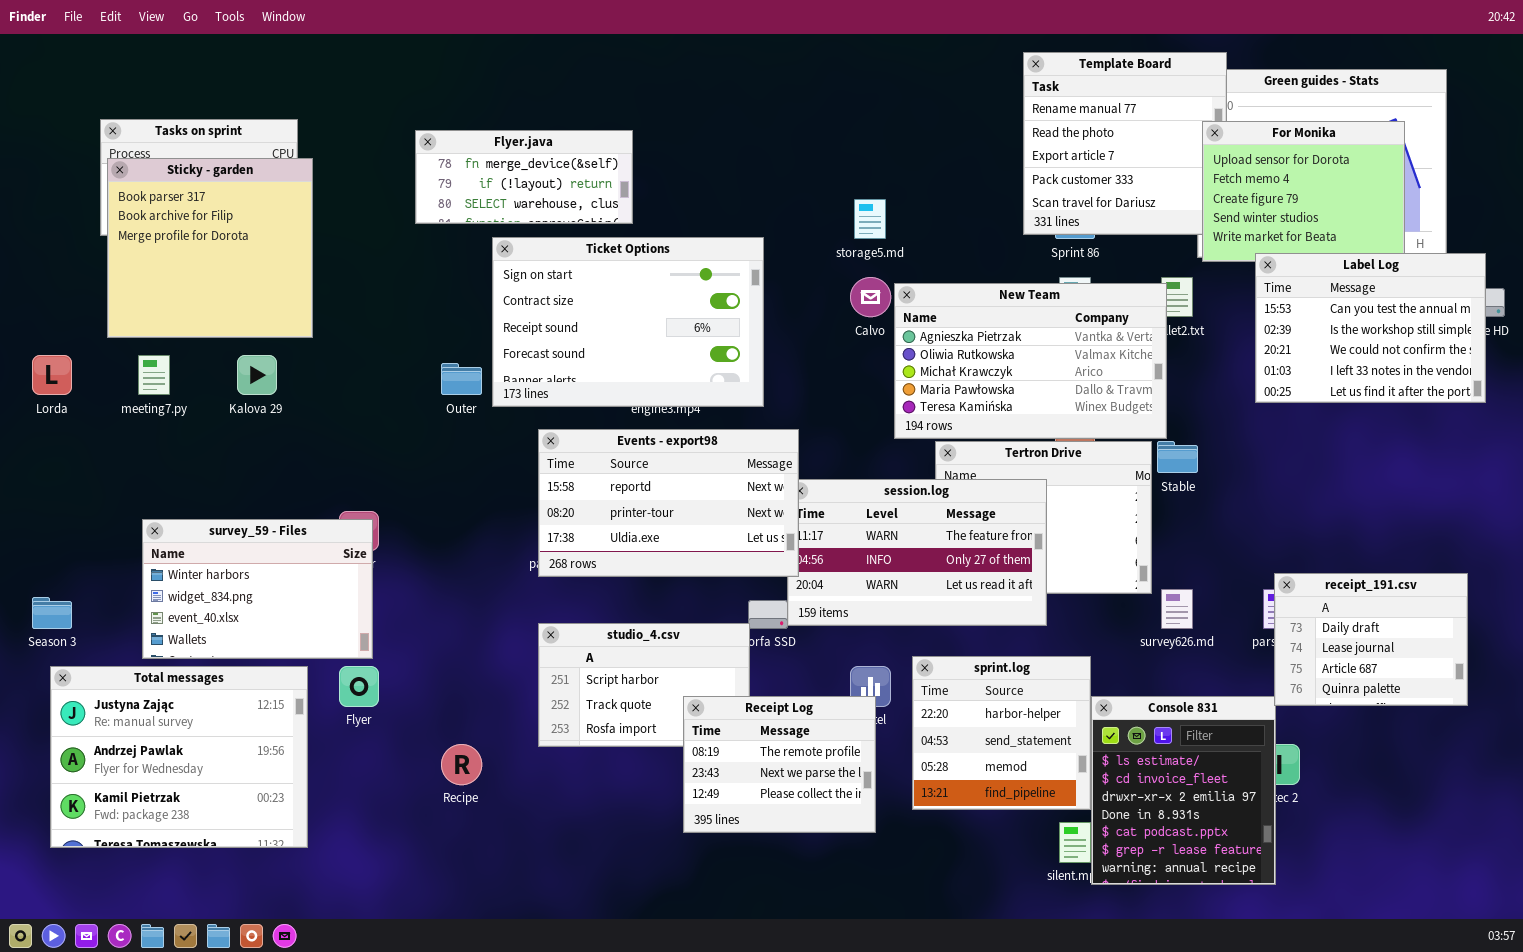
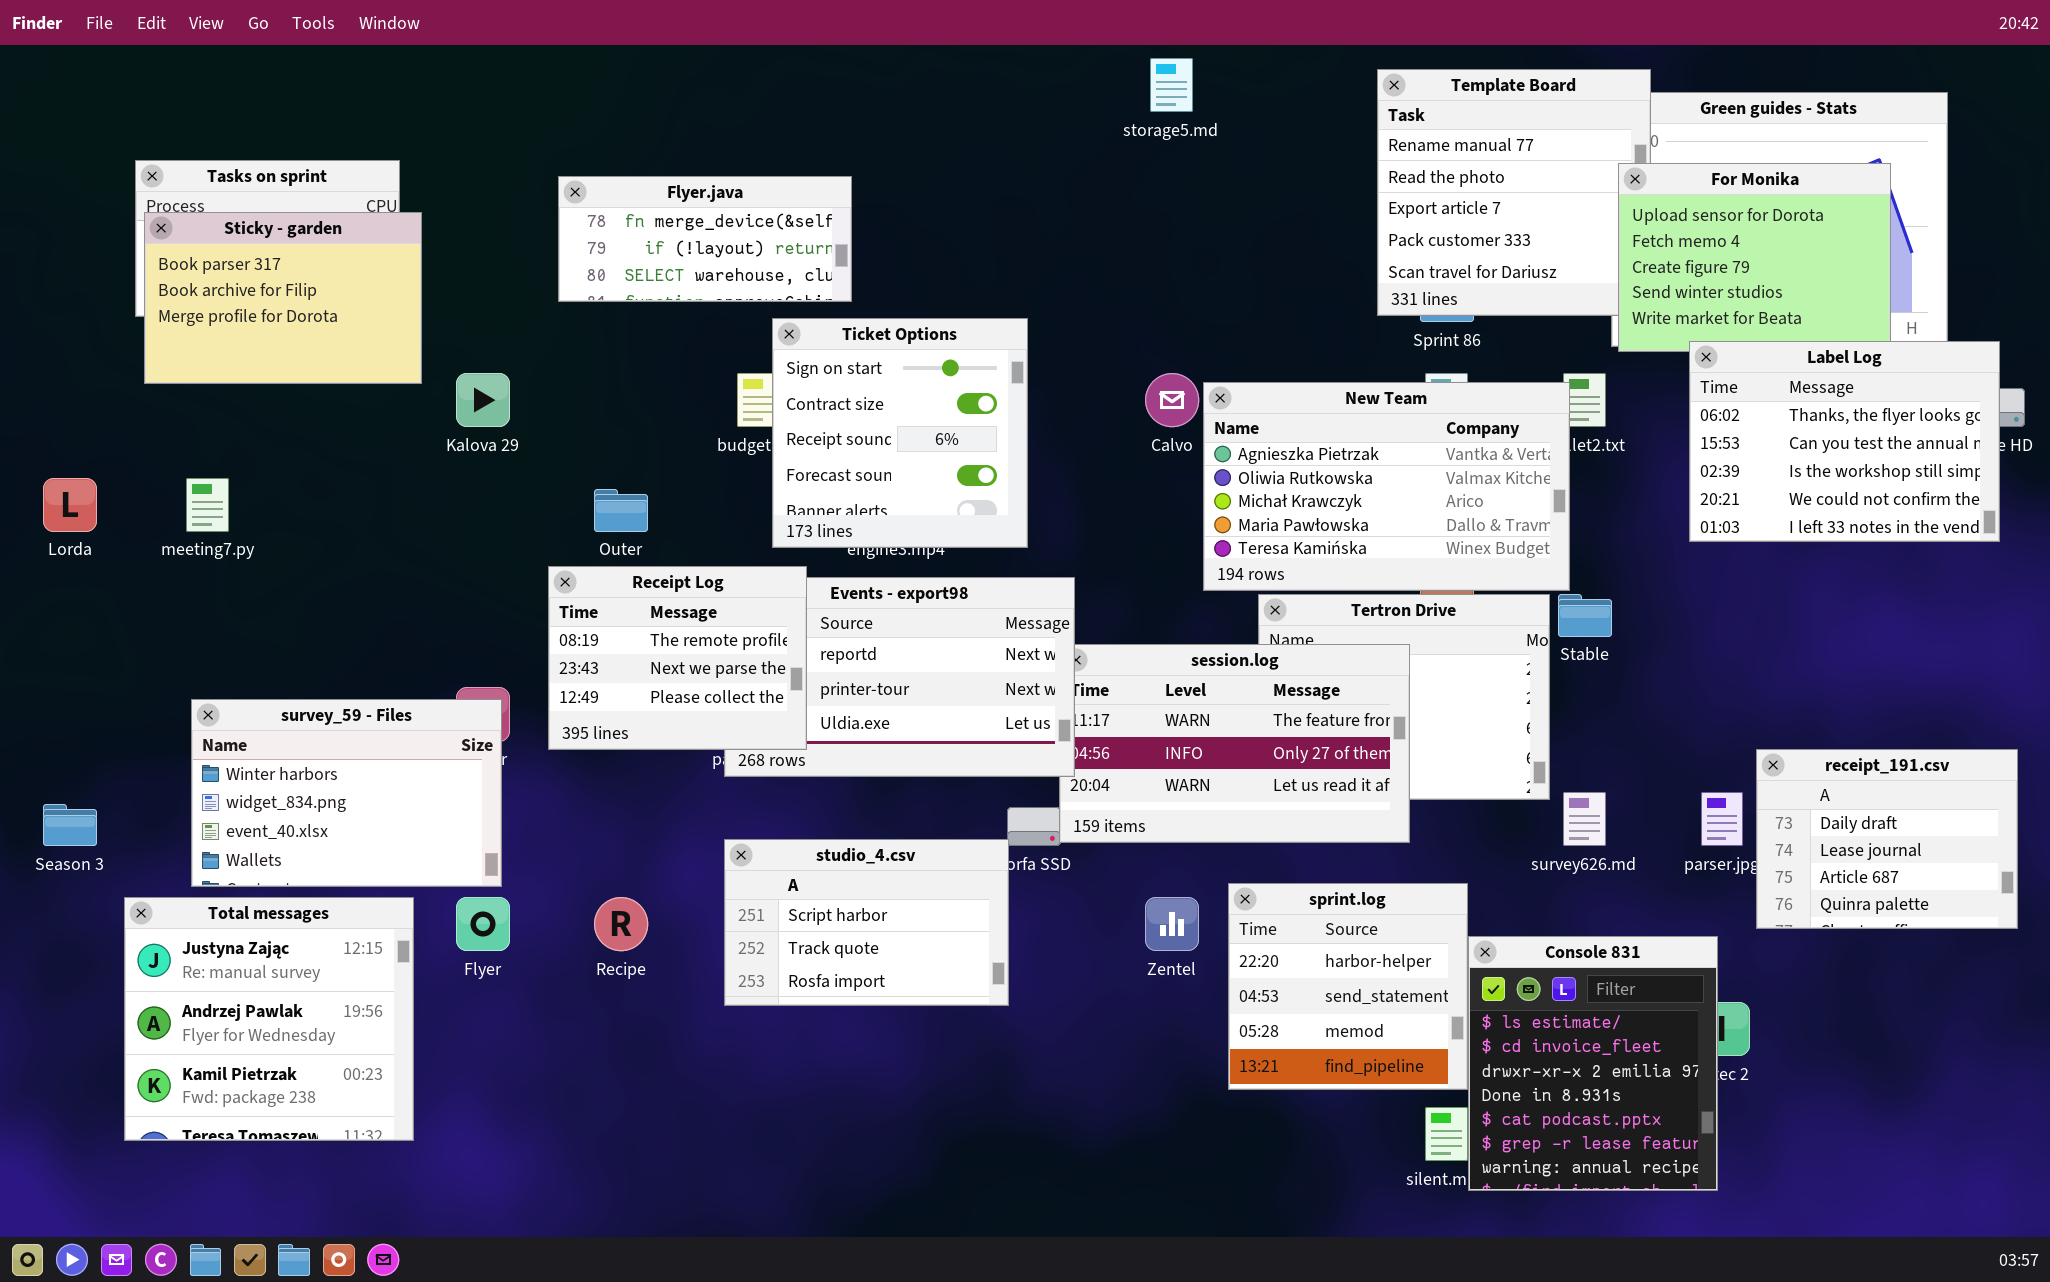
Sticky - garden: [107,158,313,338] -> [144,212,422,384], resized
storage5.md: [854,199,886,239] -> [1150,58,1193,112], moved
Ticket Options: [492,237,764,407] -> [772,318,1028,548], resized
Label Log: [1255,253,1486,403] -> [1689,341,2000,542], scrolled up 1 row
Kalova 29: [237,355,277,395] -> [456,373,510,427], moved
receipt_191.csv: [1274,573,1468,706] -> [1756,749,2018,929], moved
Total messages: [50,666,308,848] -> [124,897,414,1141], resized
Receipt Log: [683,696,876,833] -> [548,566,807,750], moved
Recipe: [441,744,482,785] -> [594,897,648,951], moved

